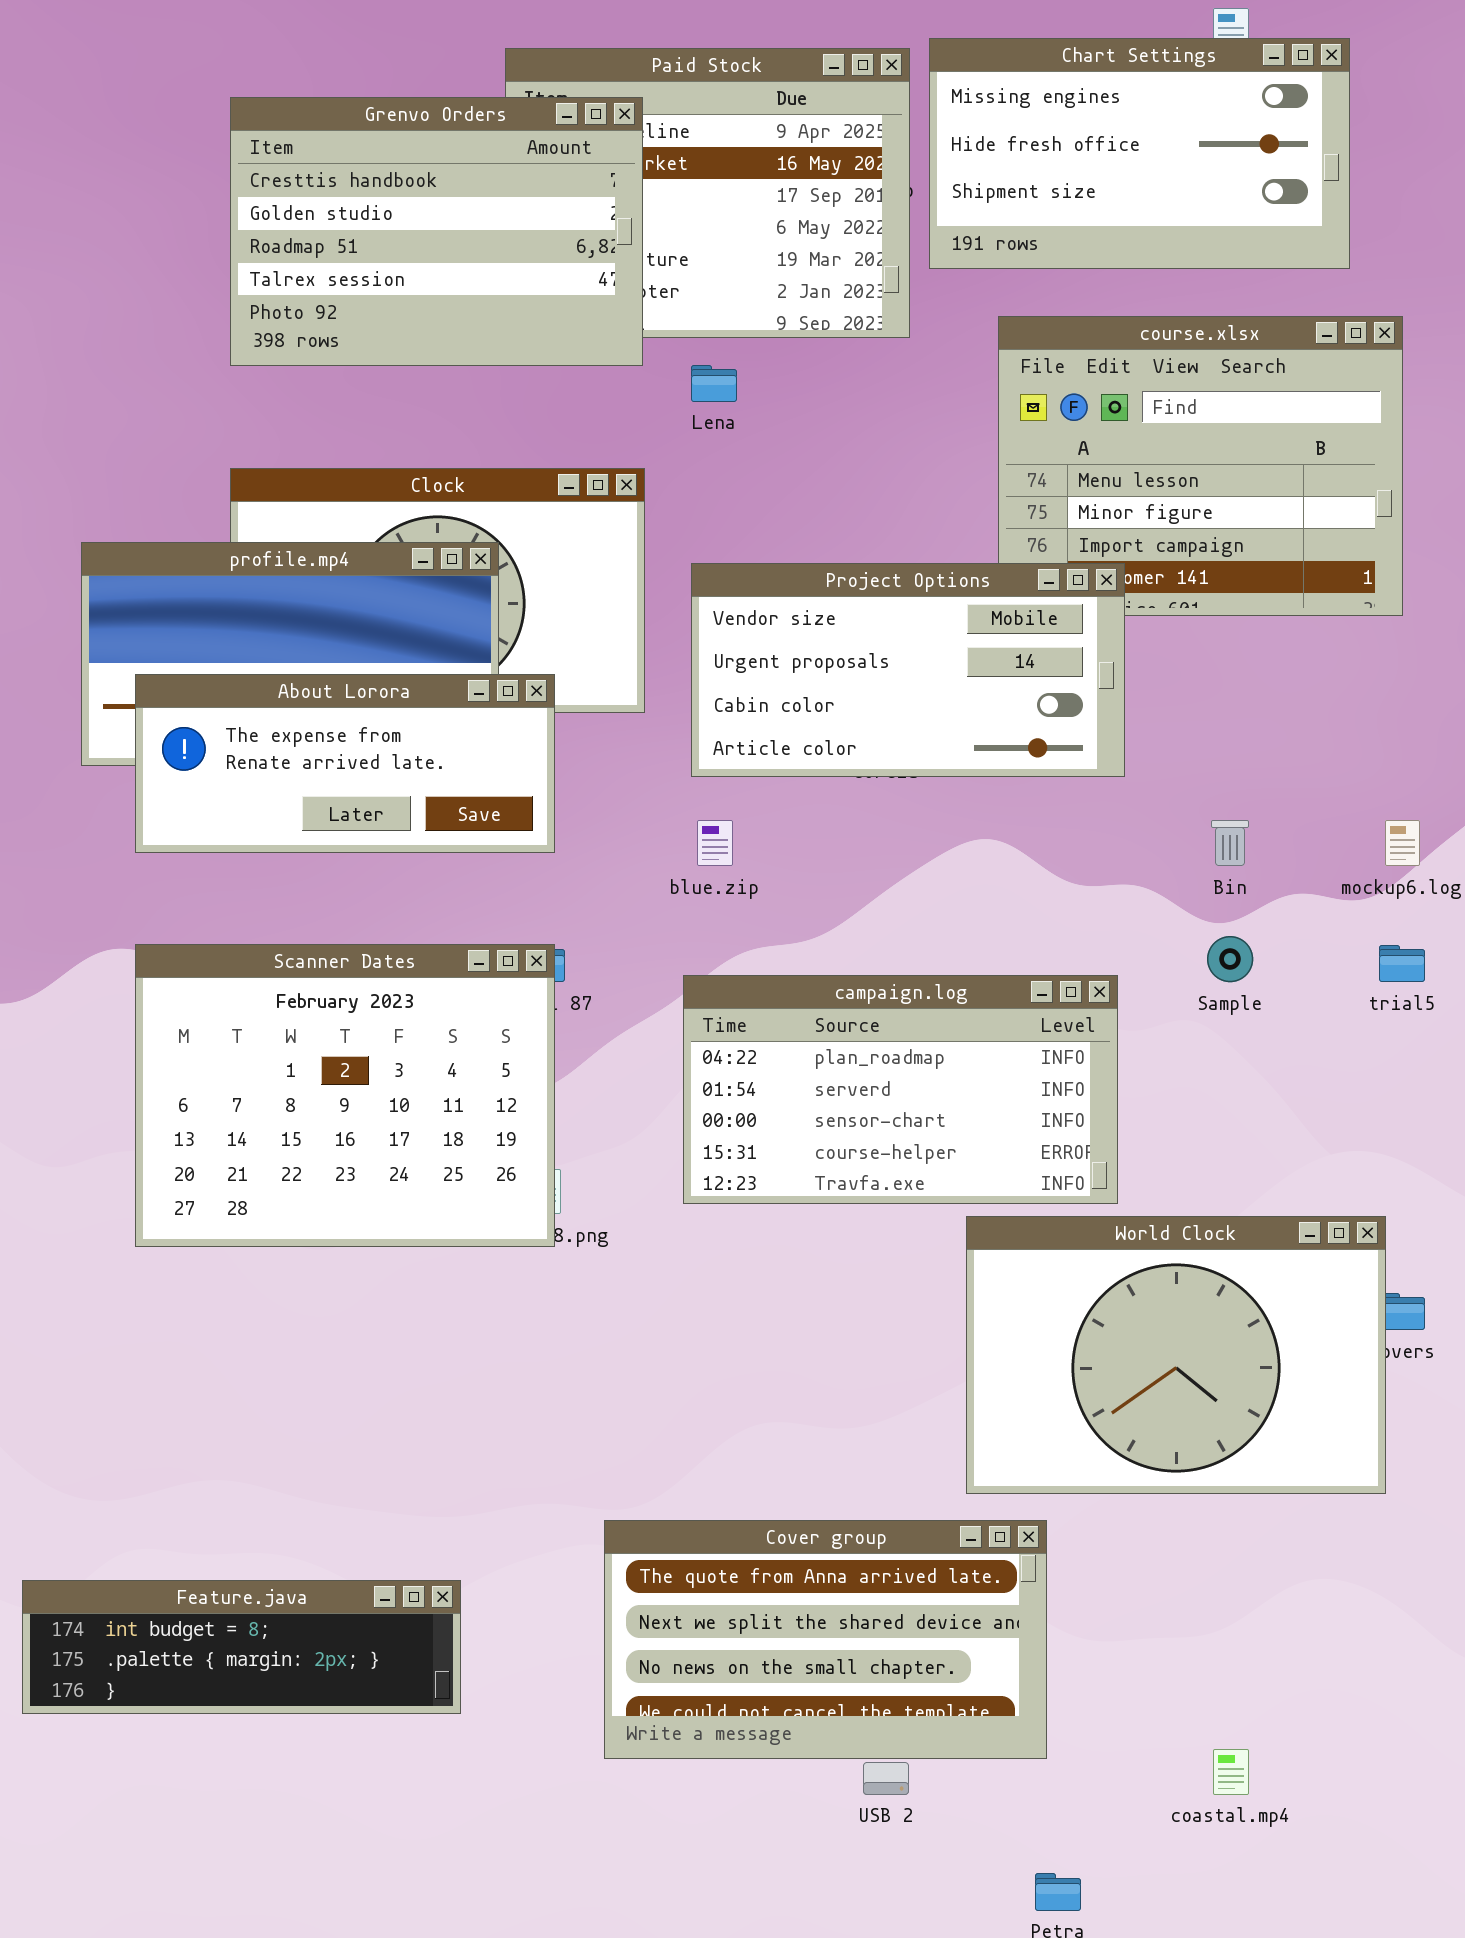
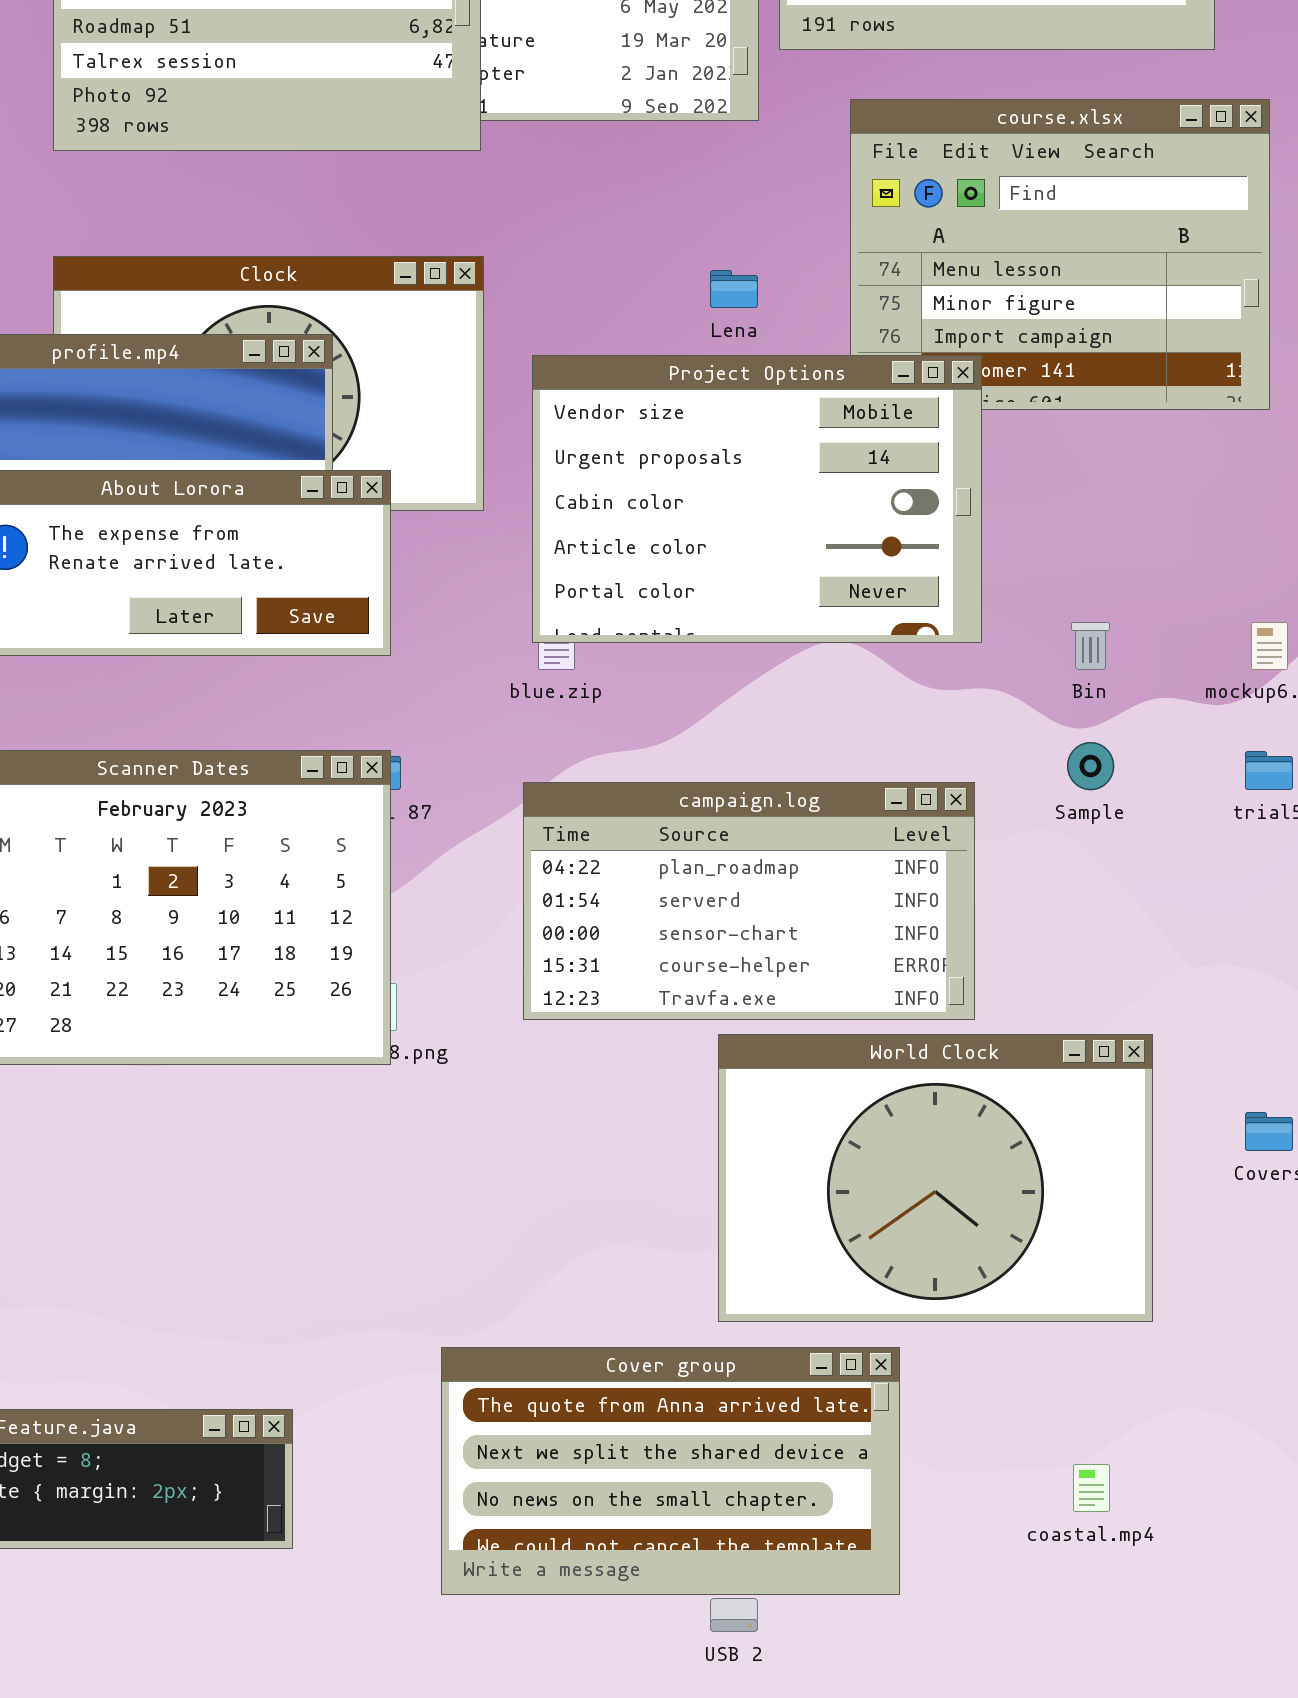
Lena: [691,365,737,402] -> [710,270,758,308], moved
Project Options: [691,563,1125,777] -> [532,355,982,643], resized
World Clock: [966,1216,1386,1494] -> [718,1034,1153,1322], moved
coastal.mp4: [1213,1749,1249,1795] -> [1073,1464,1110,1512], moved

